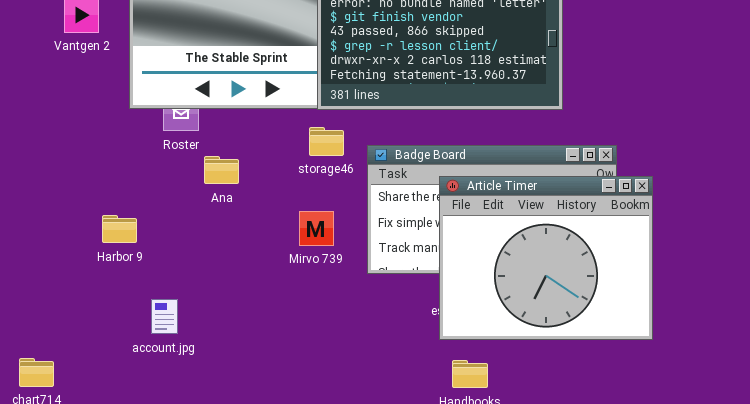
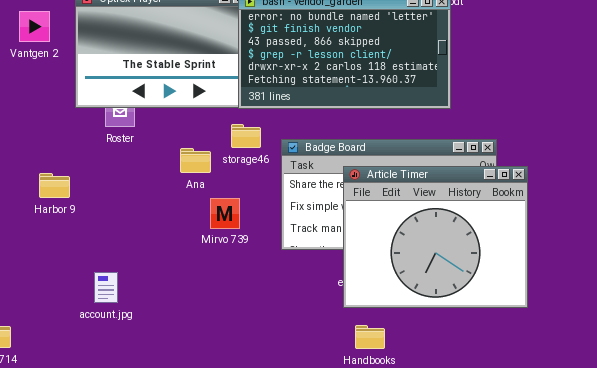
Ana: [204,156,239,184] -> [180,148,211,173], moved
Mirvo 739: [299,211,334,246] -> [210,198,240,229], moved
Harbor 9: [102,215,137,243] -> [39,173,70,198], moved

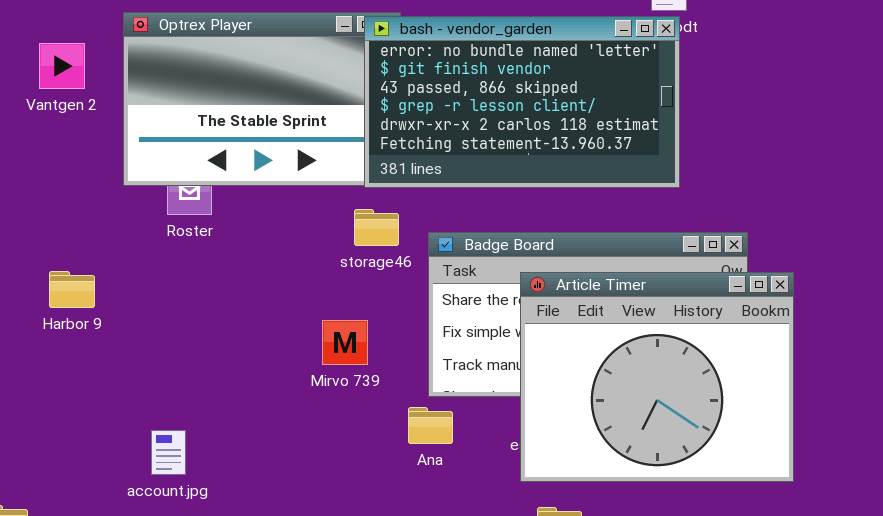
Ana: [180,148,211,173] -> [408,407,453,444], moved
Harbor 9: [39,173,70,198] -> [49,271,95,308], moved

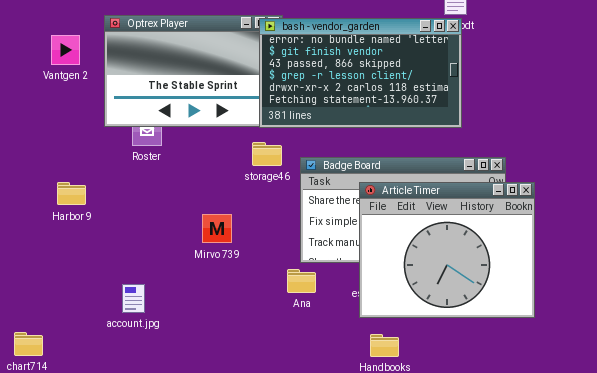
Mirvo 739: [322,320,368,365] -> [202,214,232,243], moved

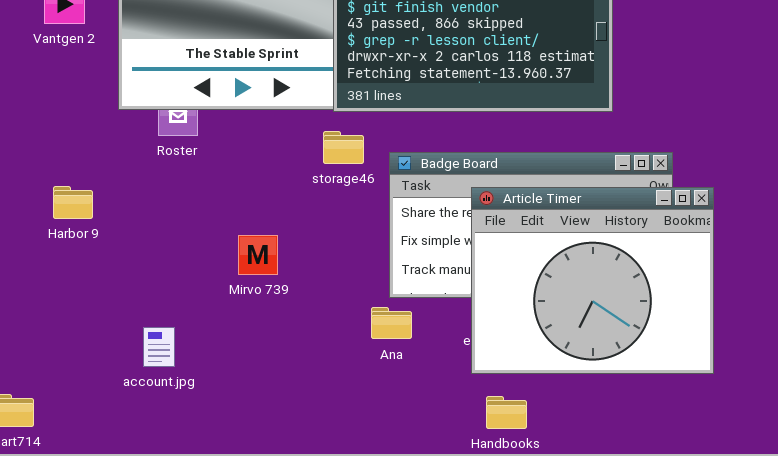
Mirvo 739: [202,214,232,243] -> [238,235,278,275], moved

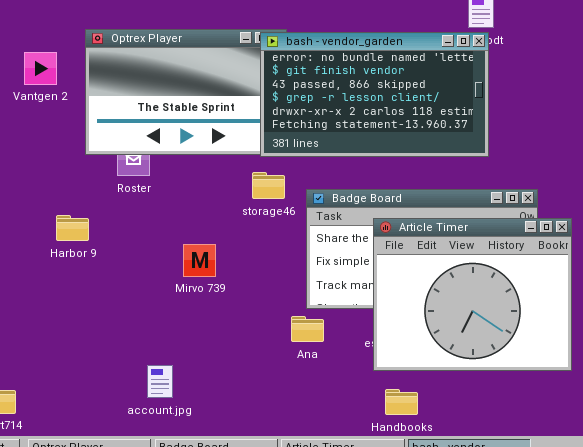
Harbor 9: [53,186,93,219] -> [56,215,89,241], moved
Mirvo 739: [238,235,278,275] -> [183,244,216,277], moved
account.jpg: [143,327,175,367] -> [147,365,173,398], moved

